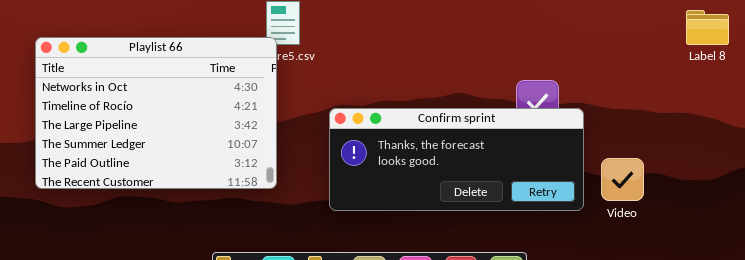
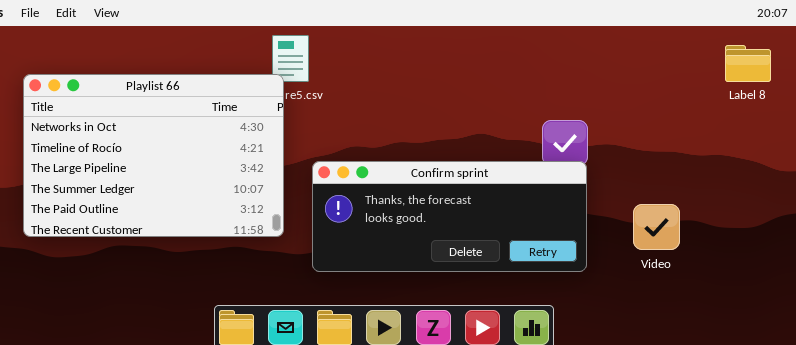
Confirm sprint: [329,108,584,211] -> [312,161,587,272], moved

